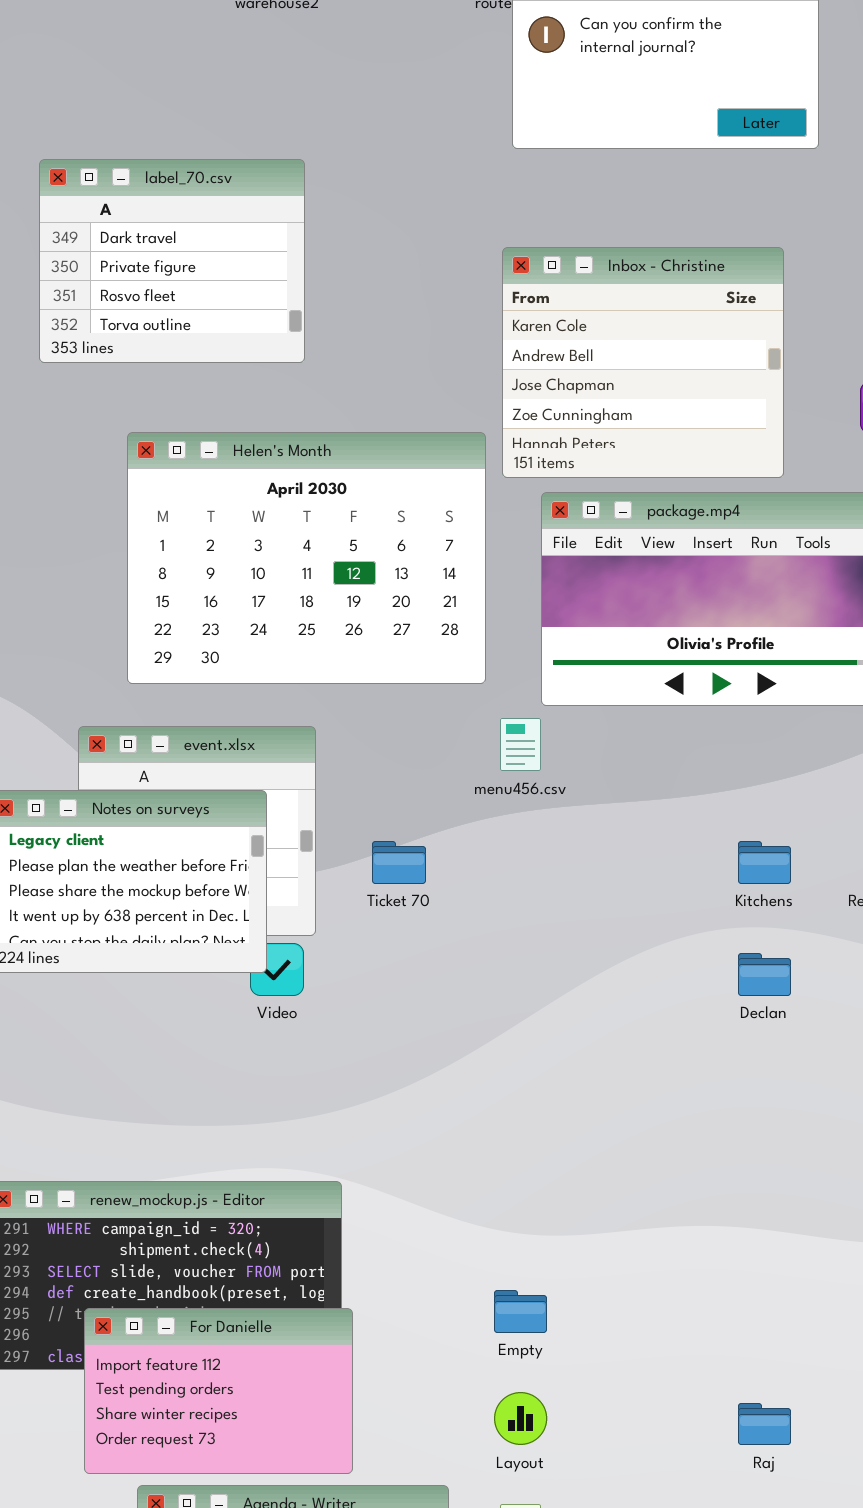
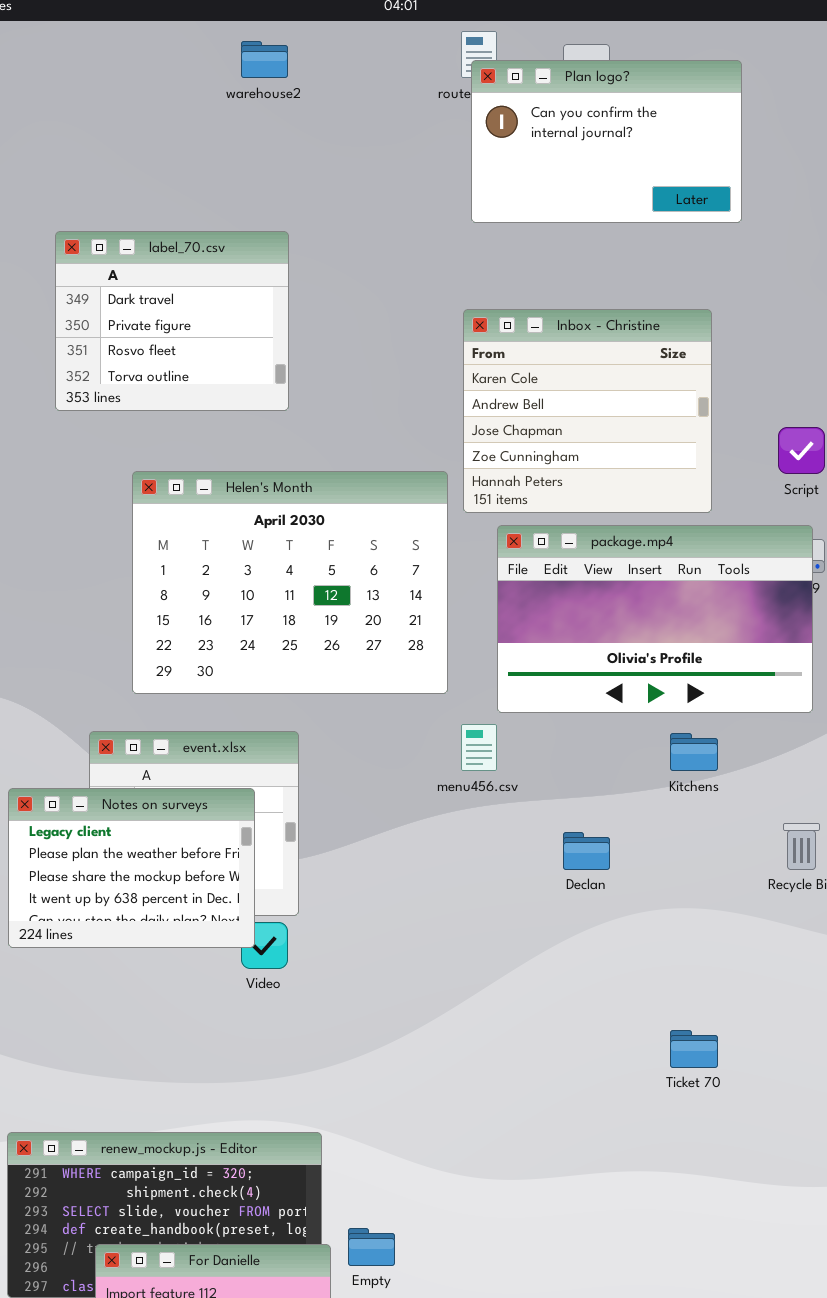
Ticket 70: [372,841,426,884] -> [670,1030,718,1068], moved
Kitchens: [738,841,791,884] -> [670,733,718,771], moved
Declan: [738,953,791,996] -> [563,832,610,870], moved
Empty: [494,1290,547,1333] -> [348,1228,395,1266], moved

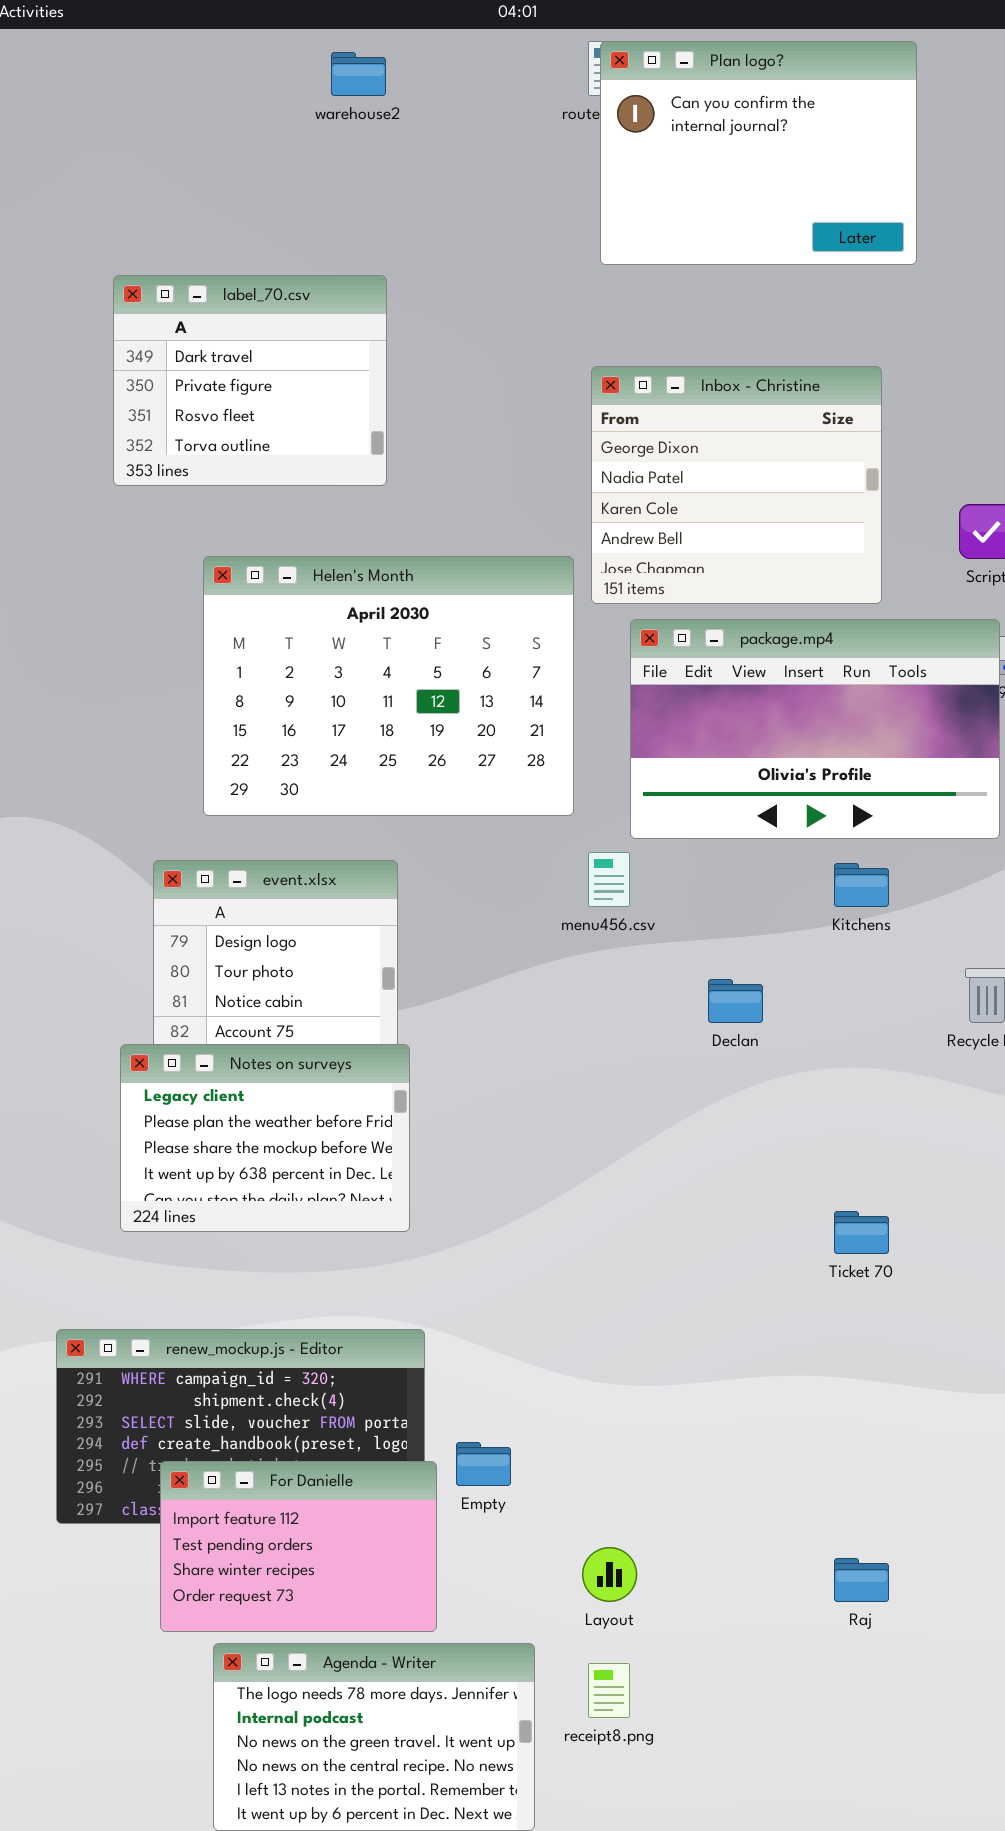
Plan logo?: [471,60,742,223] -> [600,41,917,265], resized
Inbox - Christine: [463,309,712,513] -> [591,366,882,604], scrolled up 2 rows
Notes on surveys: [8,788,255,948] -> [120,1044,410,1232], moved

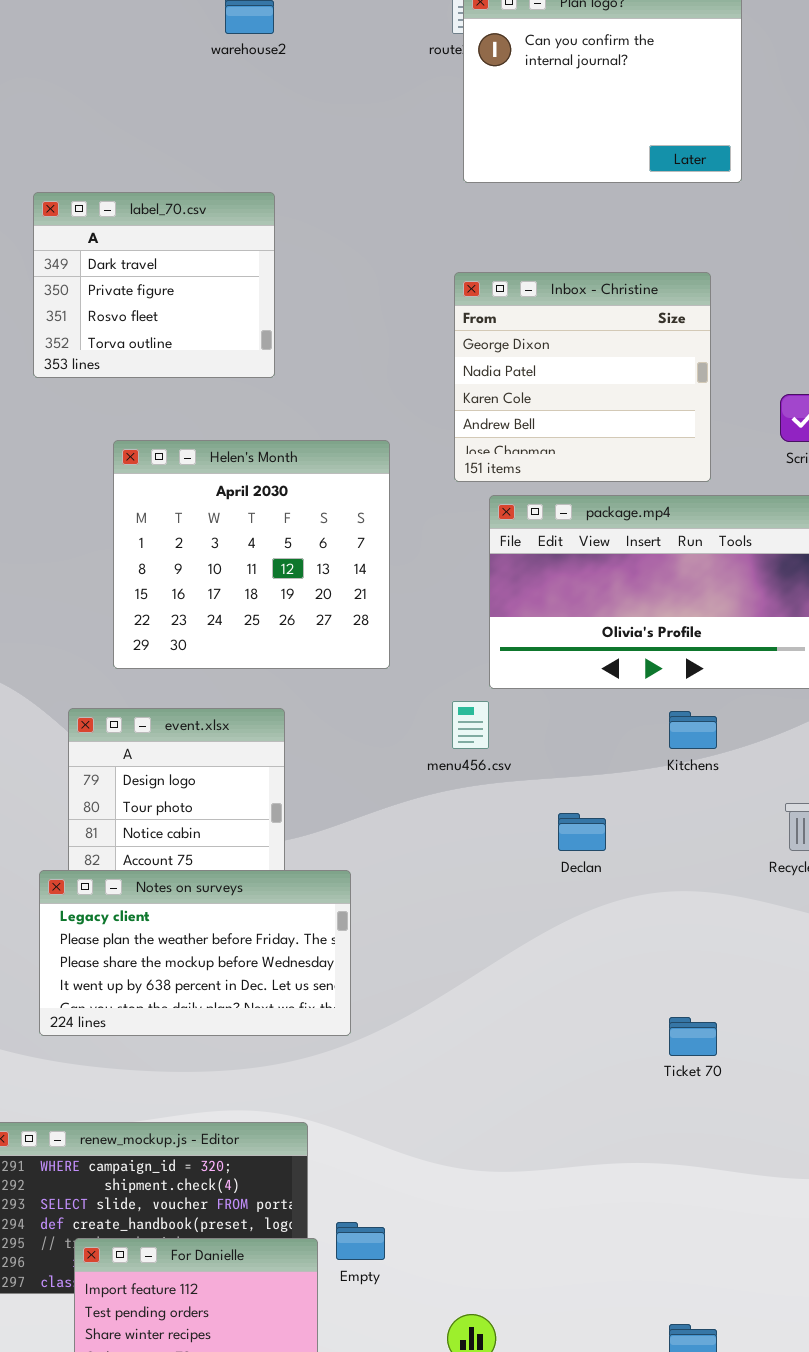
Helen's Month: [203,556,574,816] -> [113,440,390,669], resized
Notes on surveys: [120,1044,410,1232] -> [39,870,351,1036], resized

